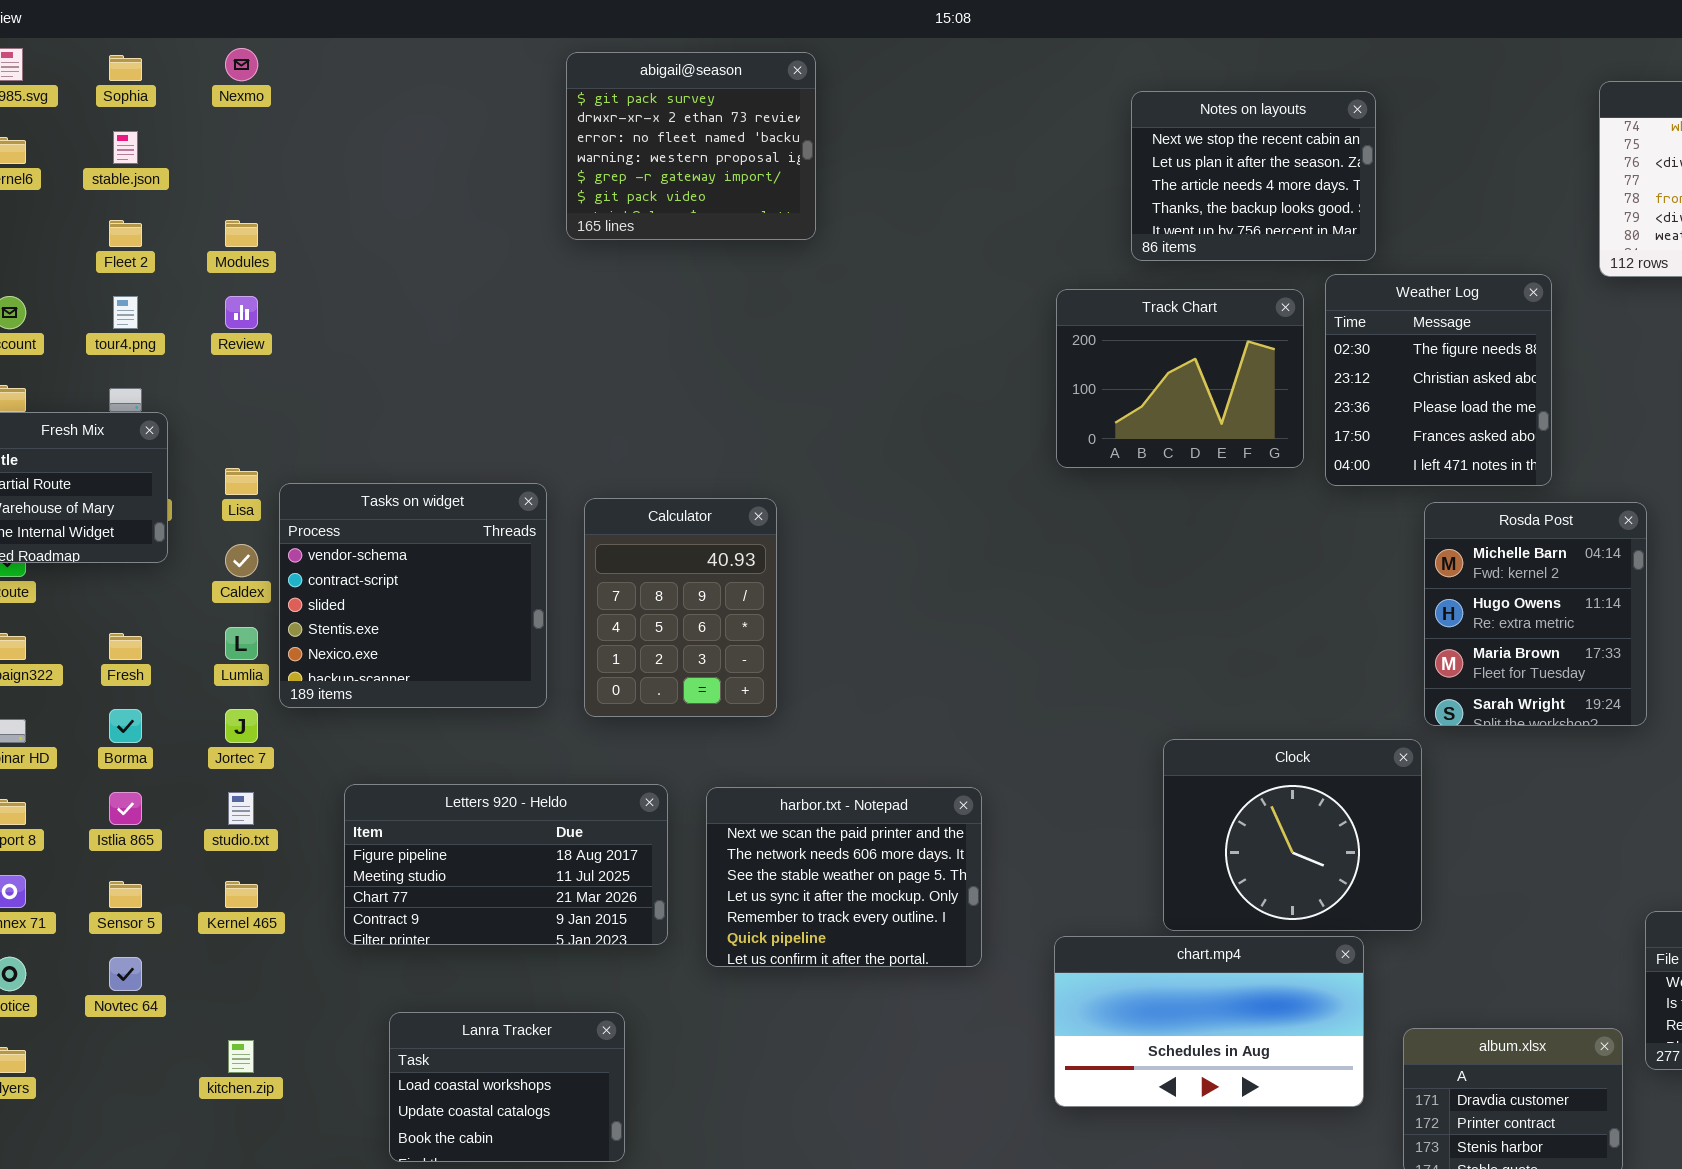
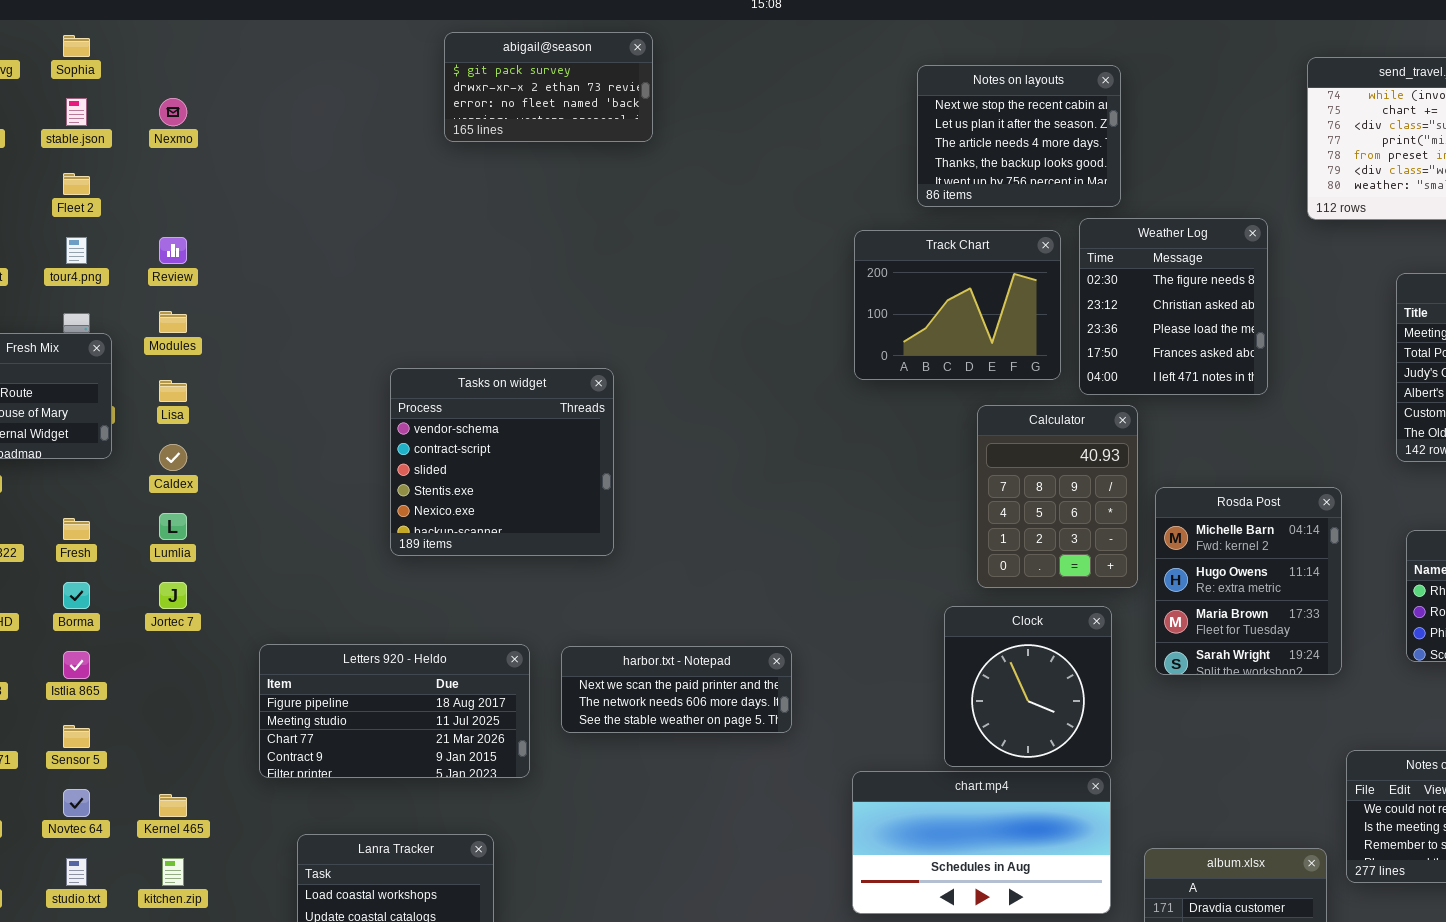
Nexmo: [225,48,258,81] -> [159,98,187,126], moved
abigail@season: [566,52,816,240] -> [444,32,653,142], resized
Modules: [225,220,258,247] -> [159,311,187,333], moved
Tasks on widget: [279,483,547,708] -> [390,368,614,556], moved
Calculator: [584,498,777,717] -> [977,405,1138,588], moved
Rosda Post: [1424,502,1647,726] -> [1155,487,1342,675], moved
Clock: [1163,739,1422,931] -> [944,606,1112,767], resized
harbor.txt - Notepad: [706,787,982,967] -> [561,646,792,733], resized
studio.txt: [228,792,254,825] -> [66,858,87,886], moved
Kernel 465: [225,881,258,908] -> [159,794,187,817], moved

